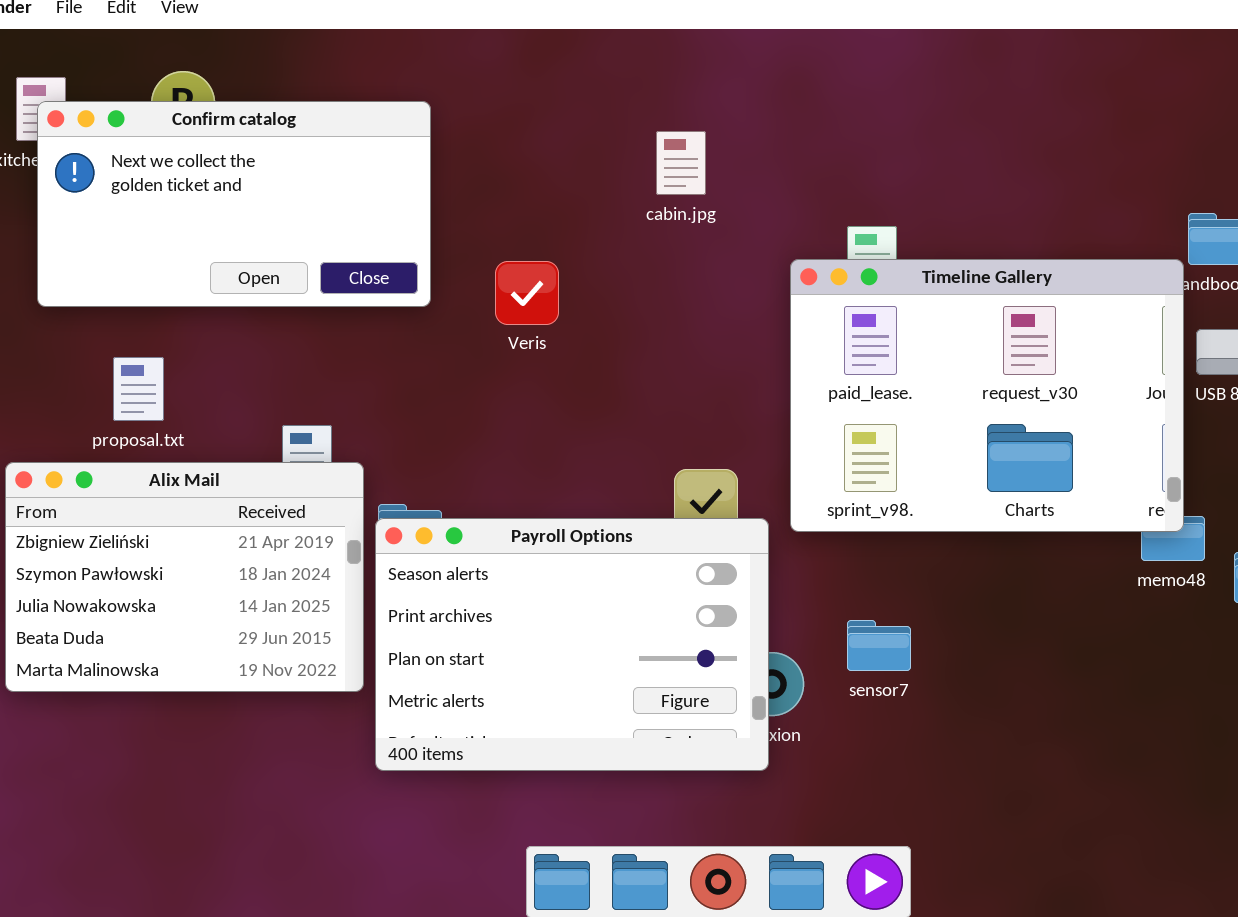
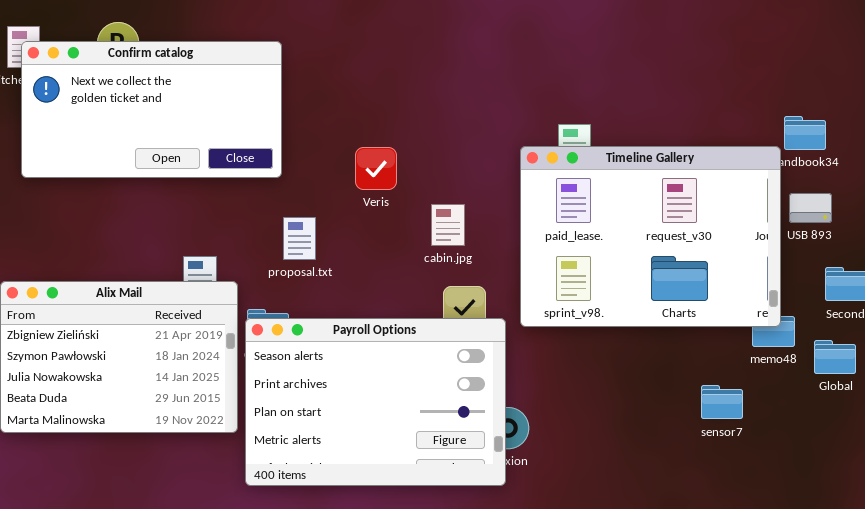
cabin.jpg: [656,131,706,195] -> [431,204,465,246], moved
Veris: [495,261,559,325] -> [355,147,397,190], moved
proposal.txt: [113,357,164,421] -> [283,217,316,260], moved
sensor7: [847,620,911,671] -> [701,385,743,419], moved

